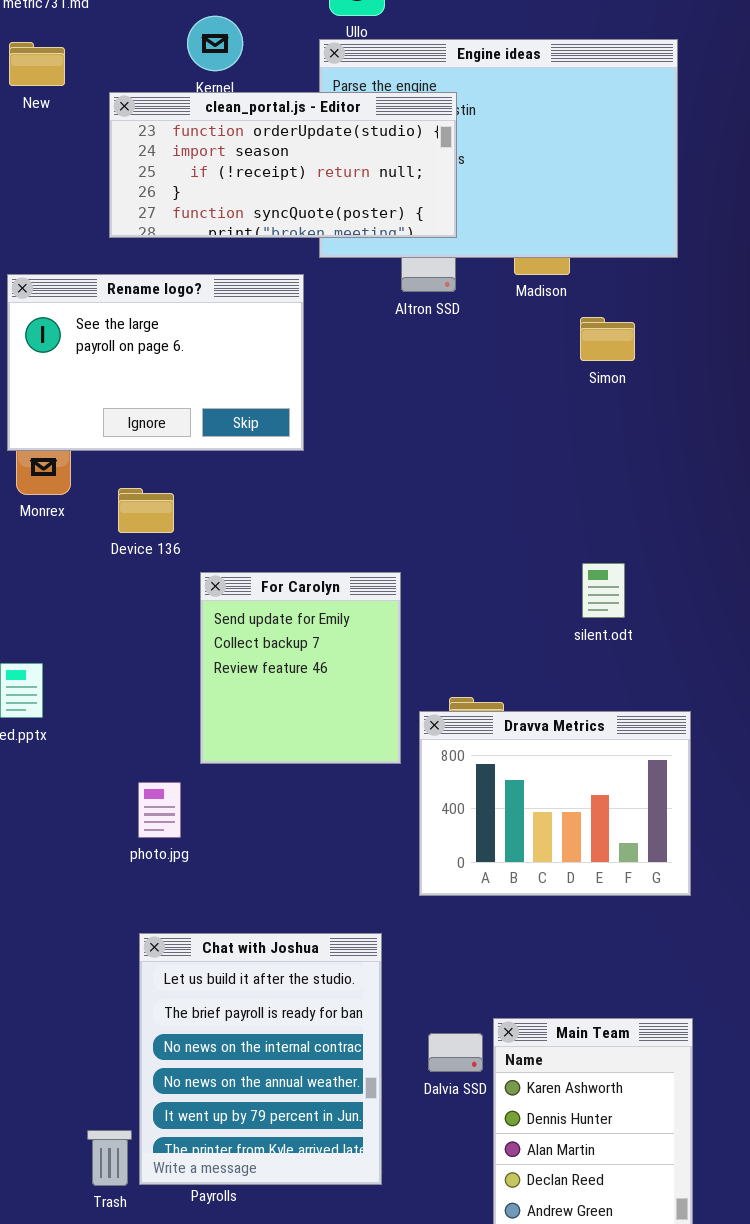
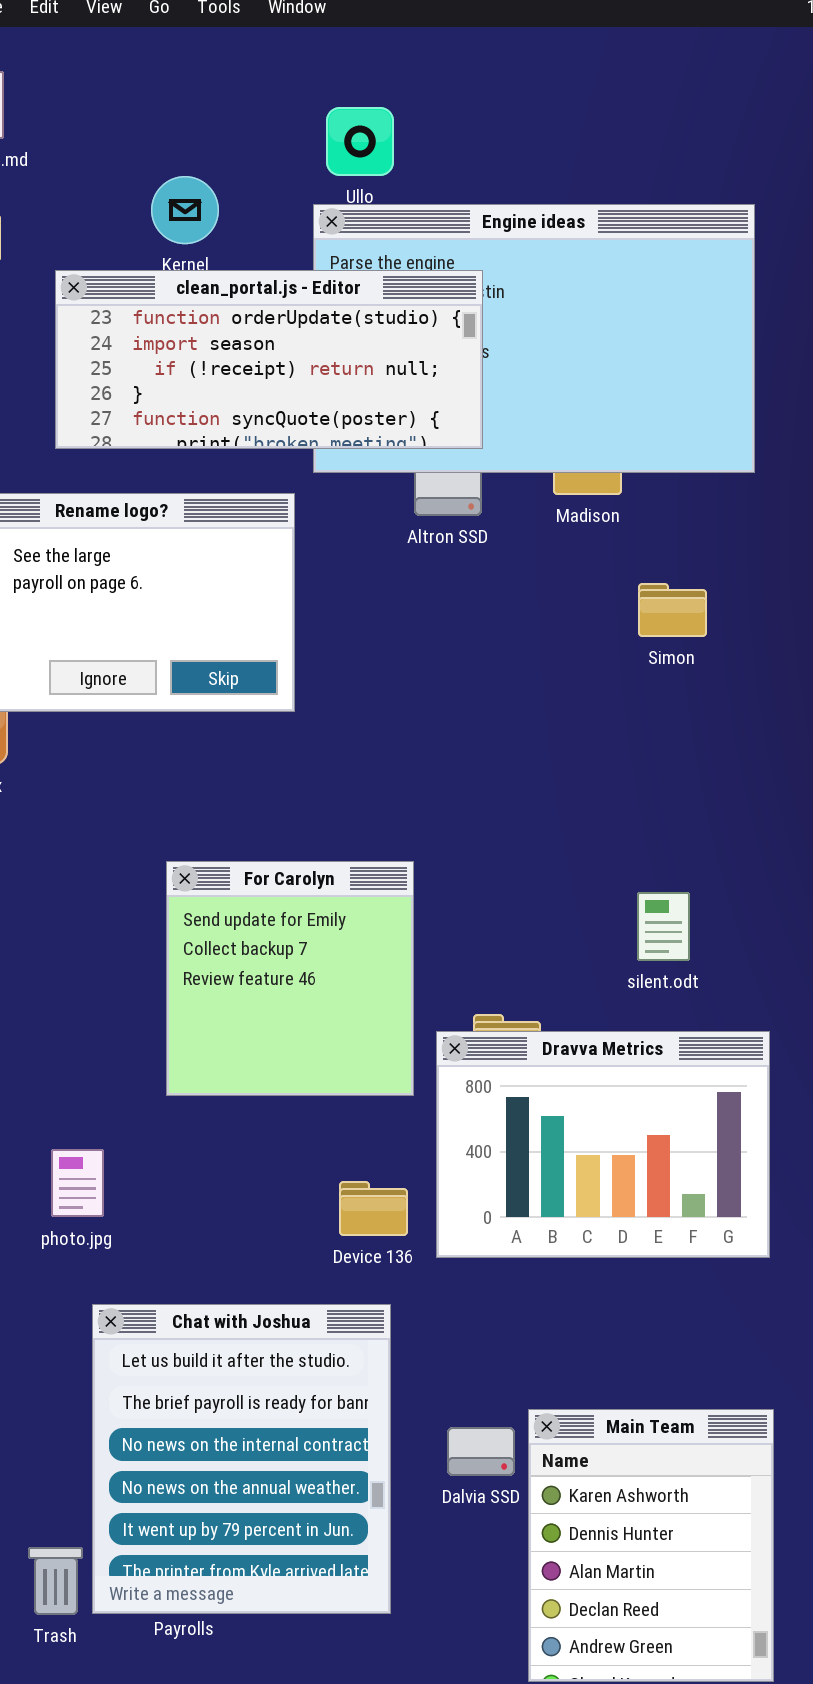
Simon: [580,317,635,361] -> [638,583,707,637], moved
Device 136: [118,488,174,533] -> [339,1181,408,1236], moved
silent.odt: [582,563,625,618] -> [637,892,690,961], moved
photo.jpg: [138,782,181,838] -> [51,1149,104,1217], moved

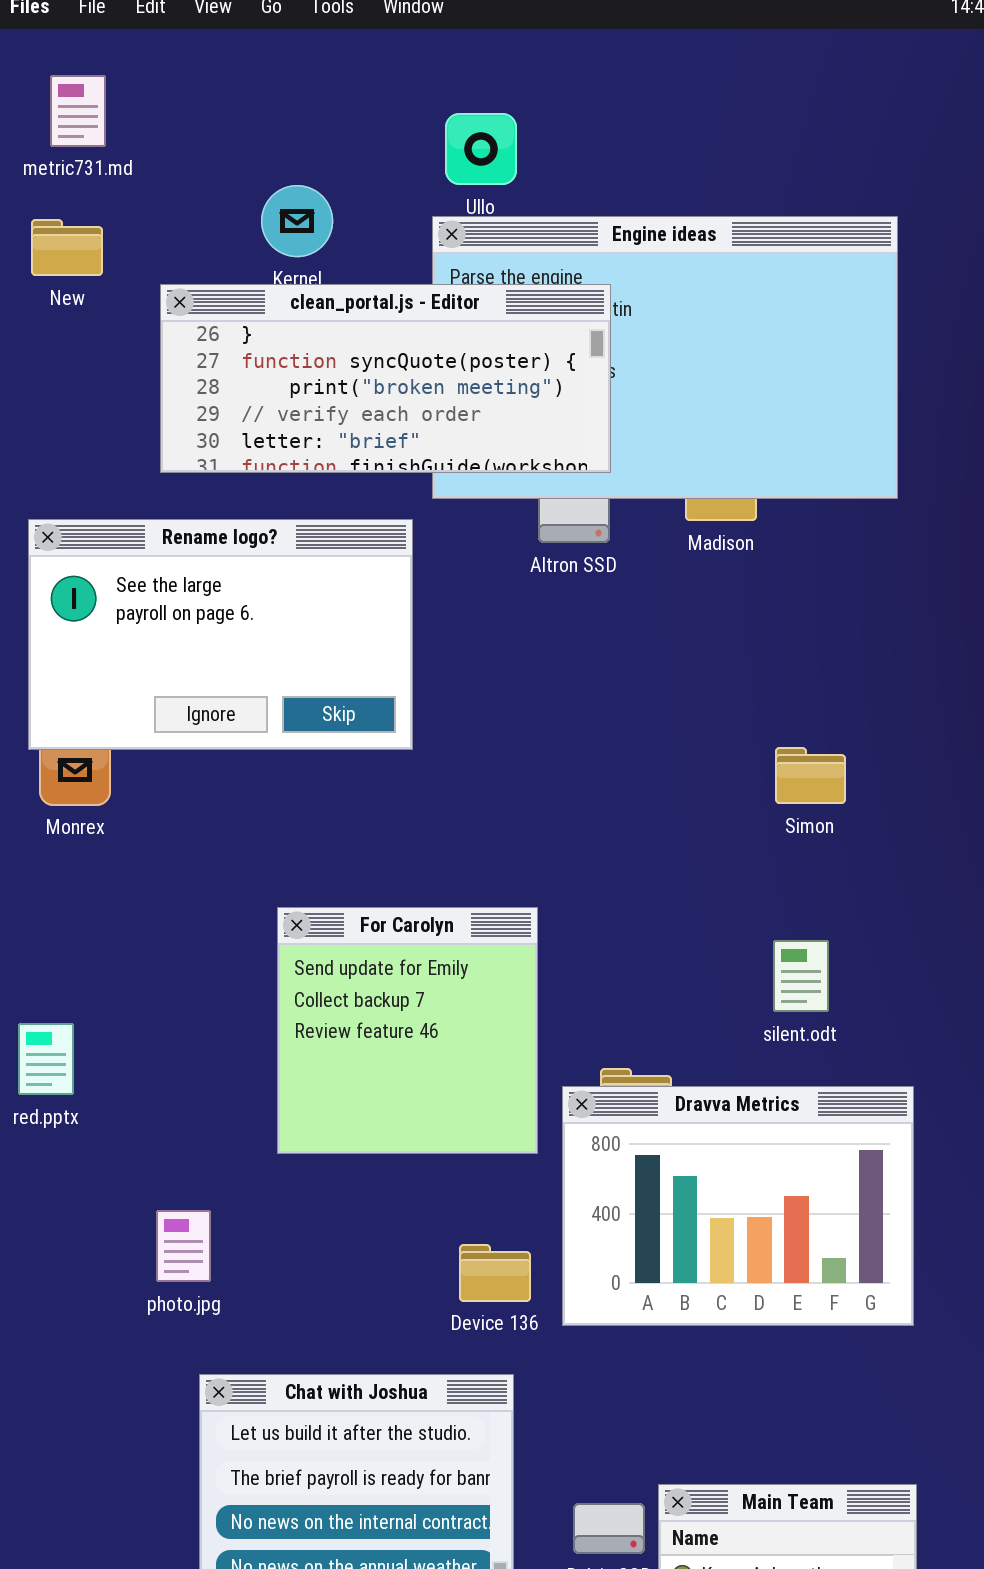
clean_portal.js - Editor: [55,270,483,449] -> [160,284,611,473], scrolled down 3 rows
Simon: [638,583,707,637] -> [775,747,846,804], moved

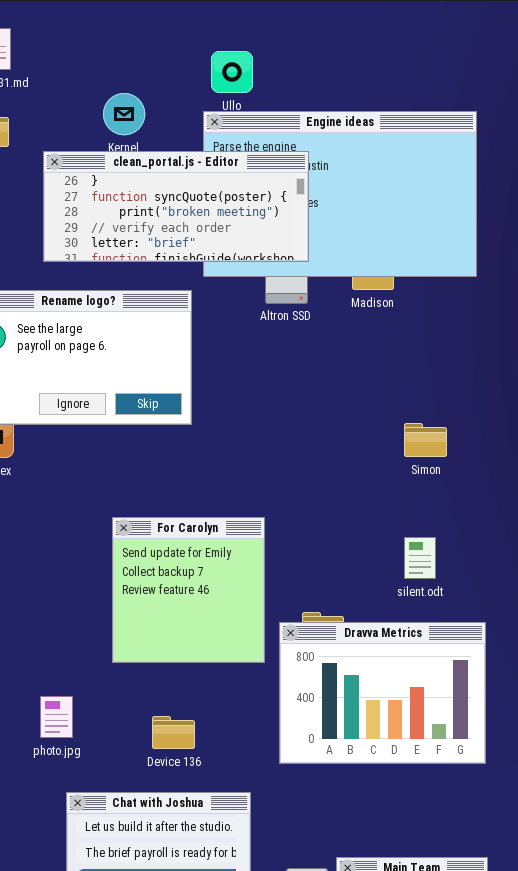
Device 136: [459,1244,531,1302] -> [152,716,195,749], moved

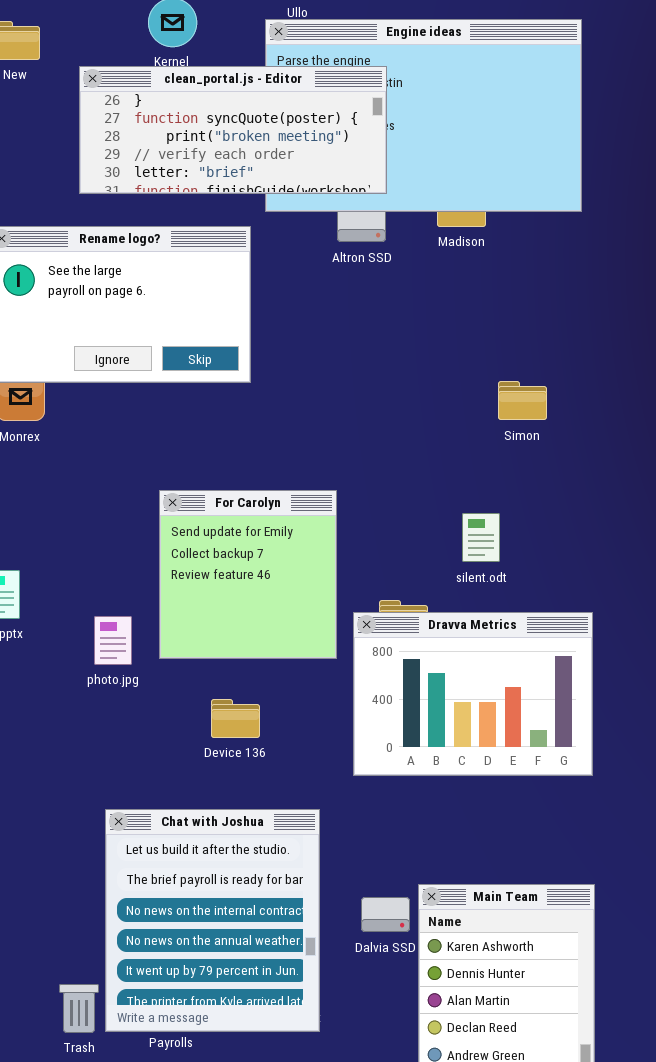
silent.odt: [404,537,436,579] -> [462,513,500,562], moved
photo.jpg: [40,696,73,738] -> [94,616,132,665], moved
Device 136: [152,716,195,749] -> [211,699,260,738], moved

